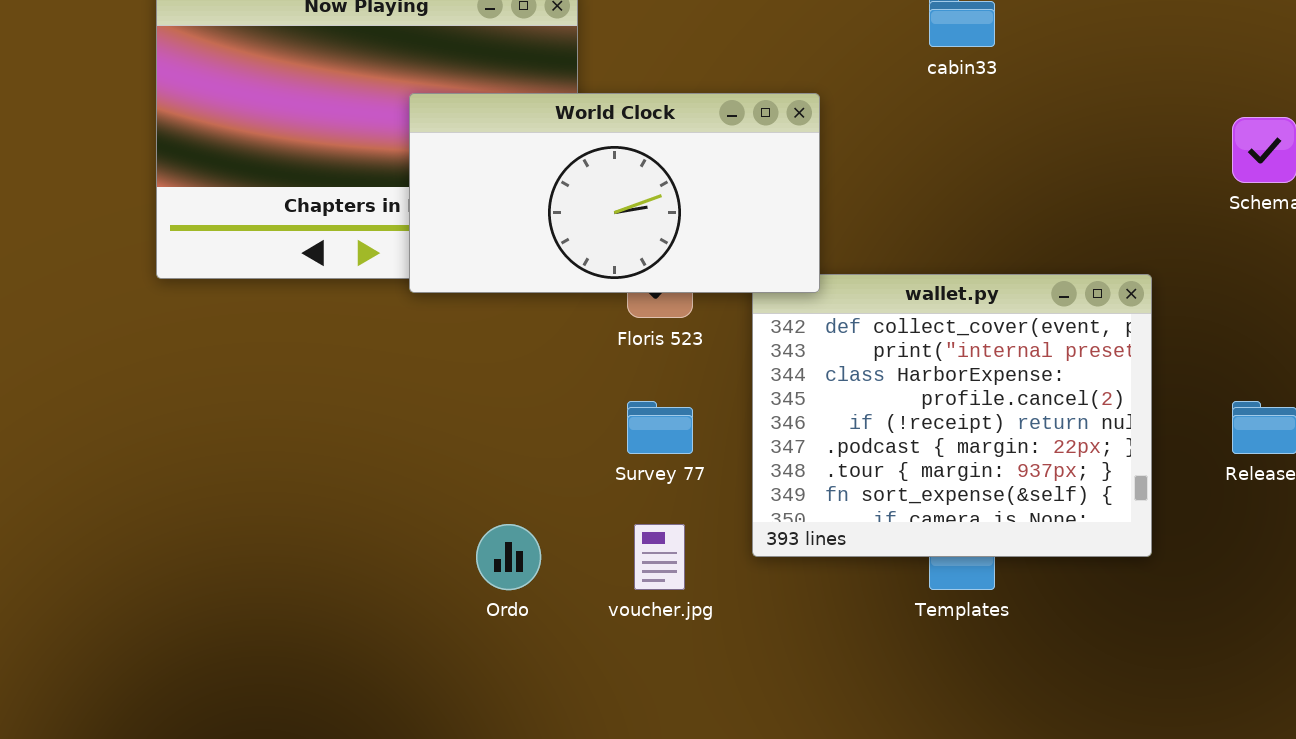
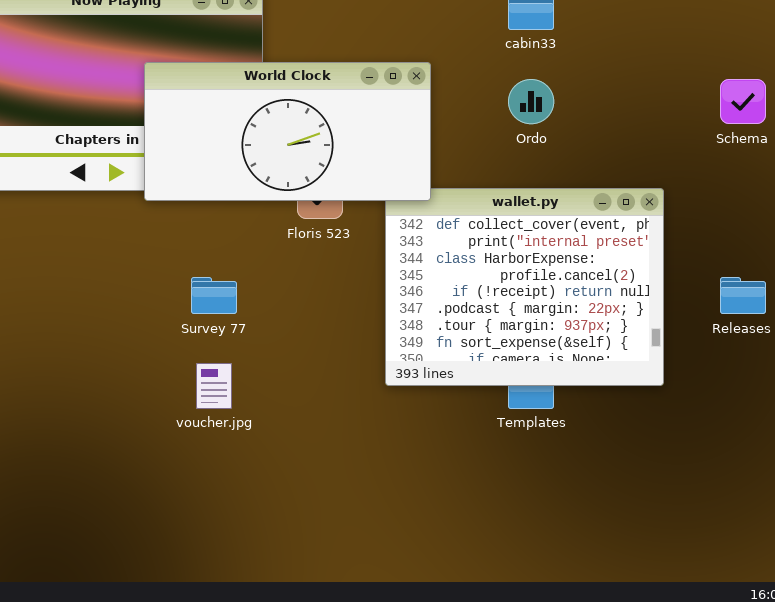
Survey 77: [627,401,693,454] -> [191,277,237,314], moved
Ordo: [476,524,541,590] -> [508,79,554,124], moved
voucher.jpg: [634,524,685,590] -> [196,363,232,409], moved

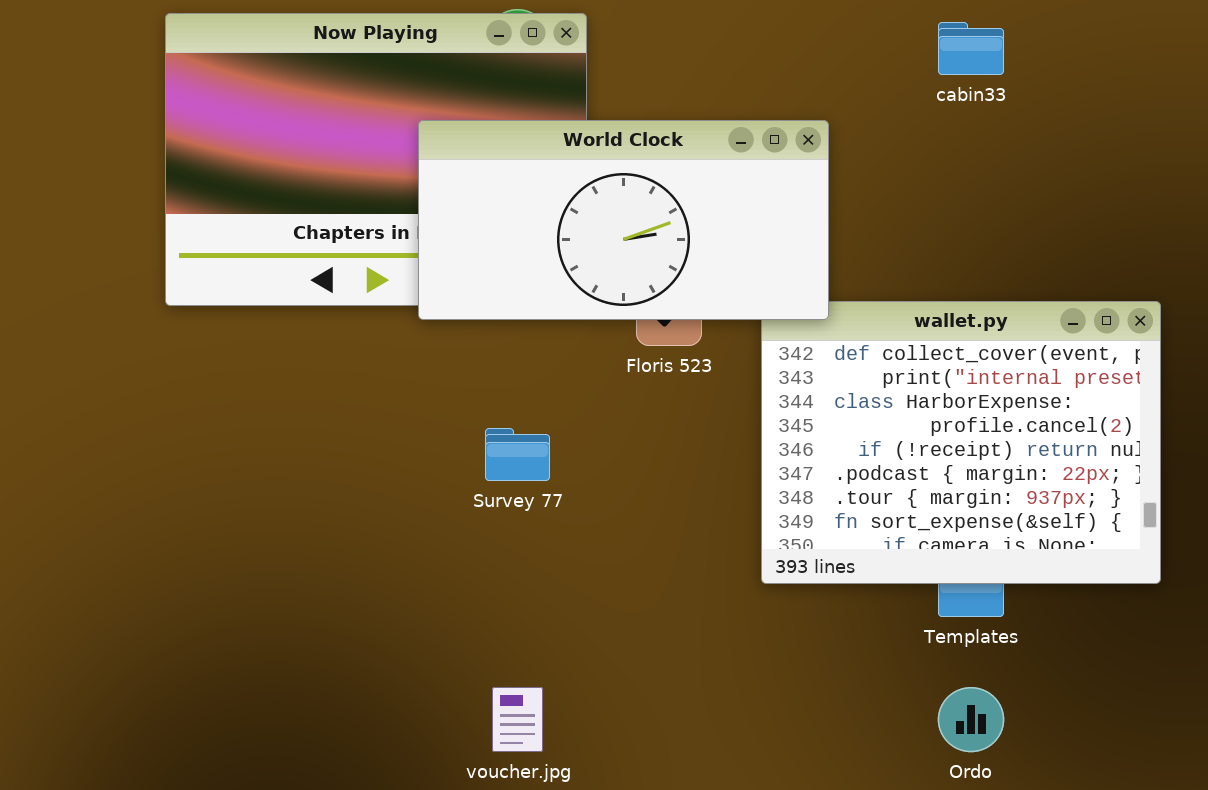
Ordo: [508,79,554,124] -> [938,687,1004,752], moved
voucher.jpg: [196,363,232,409] -> [492,687,543,752], moved

